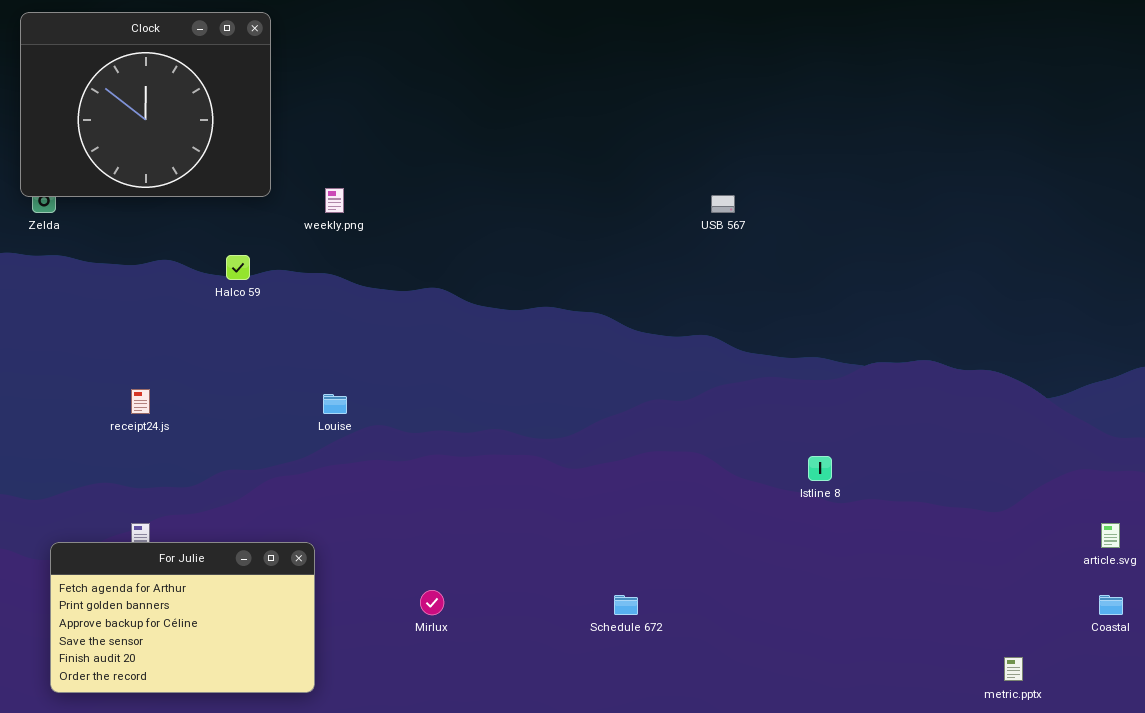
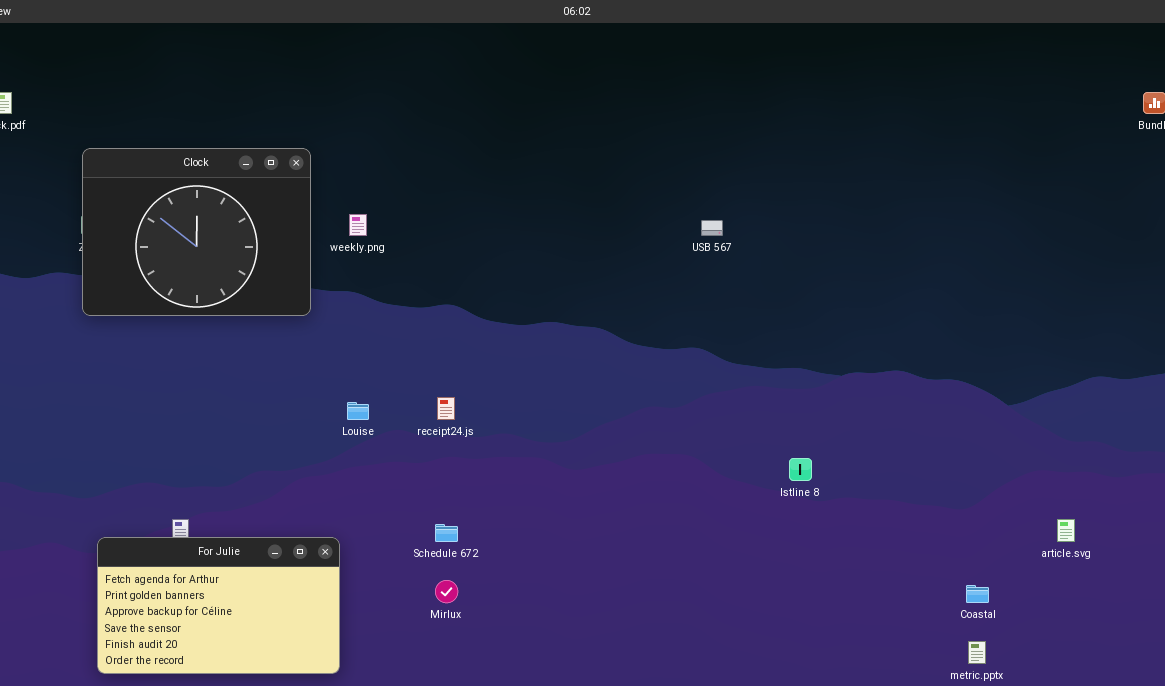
Clock: [20,12,271,197] -> [82,148,311,316], moved
receipt24.js: [131,389,150,414] -> [437,397,455,420], moved
Schedule 672: [614,595,638,615] -> [435,524,458,542], moved
Coastal: [1099,595,1123,615] -> [966,585,989,603], moved

